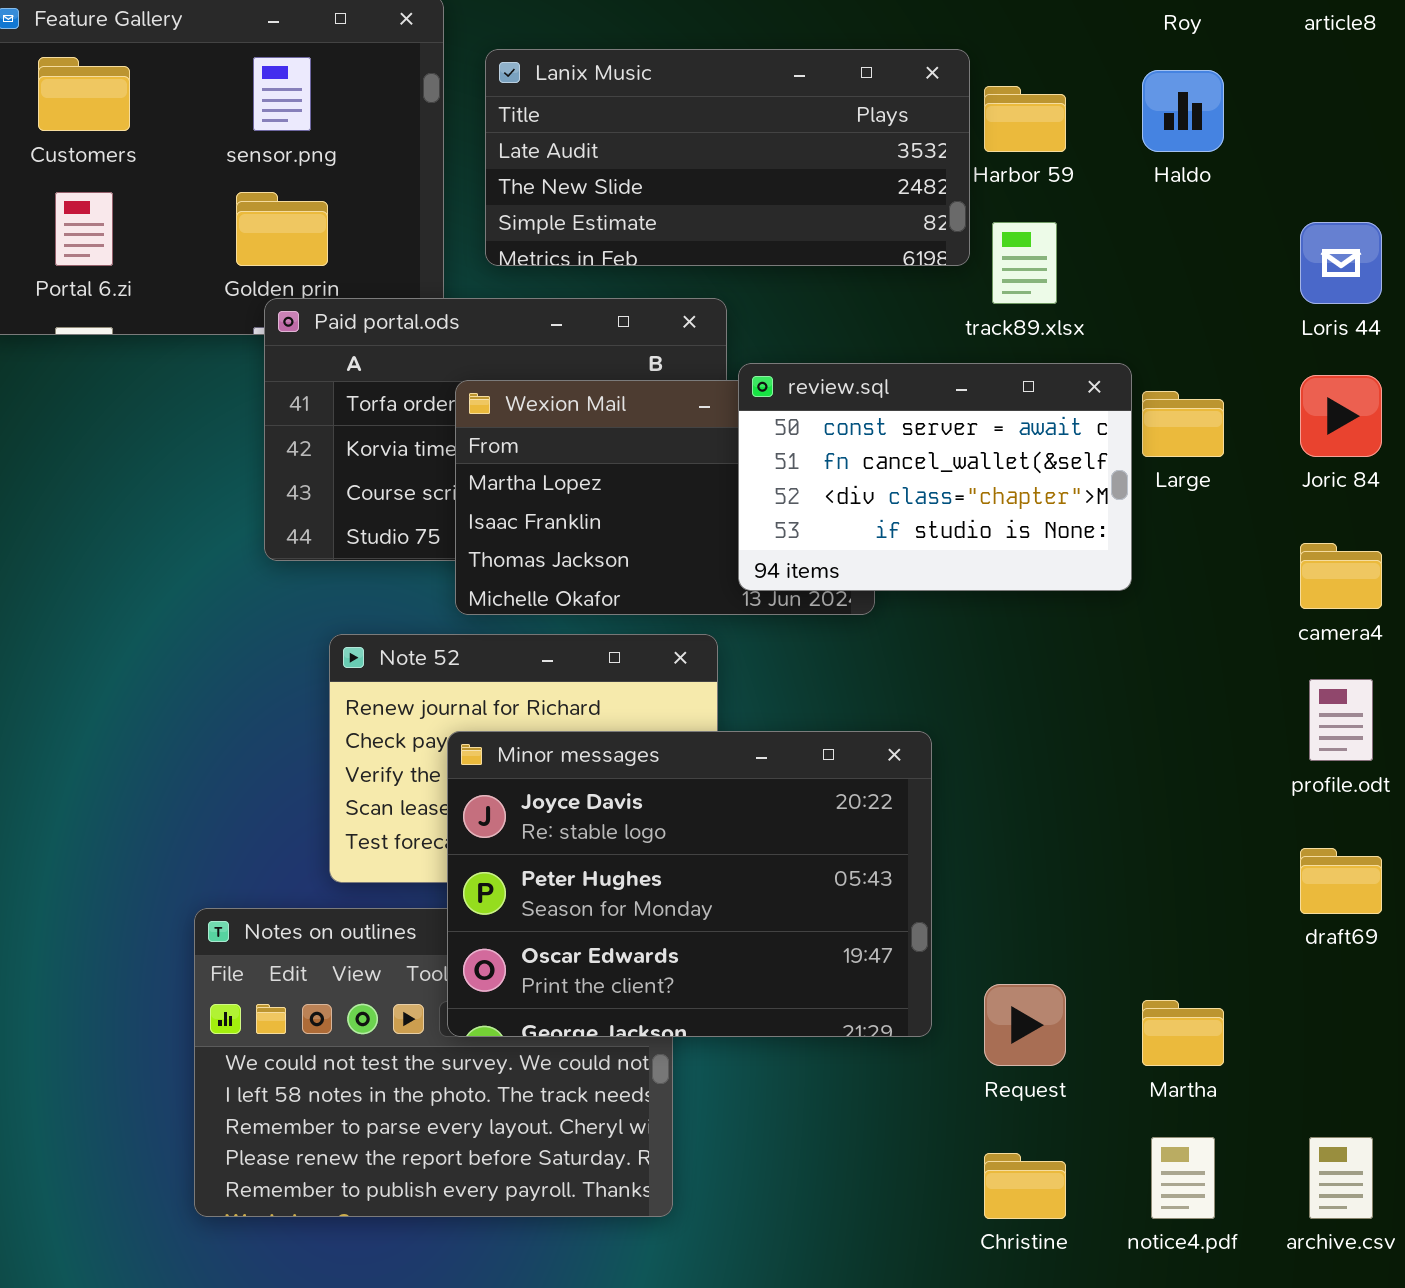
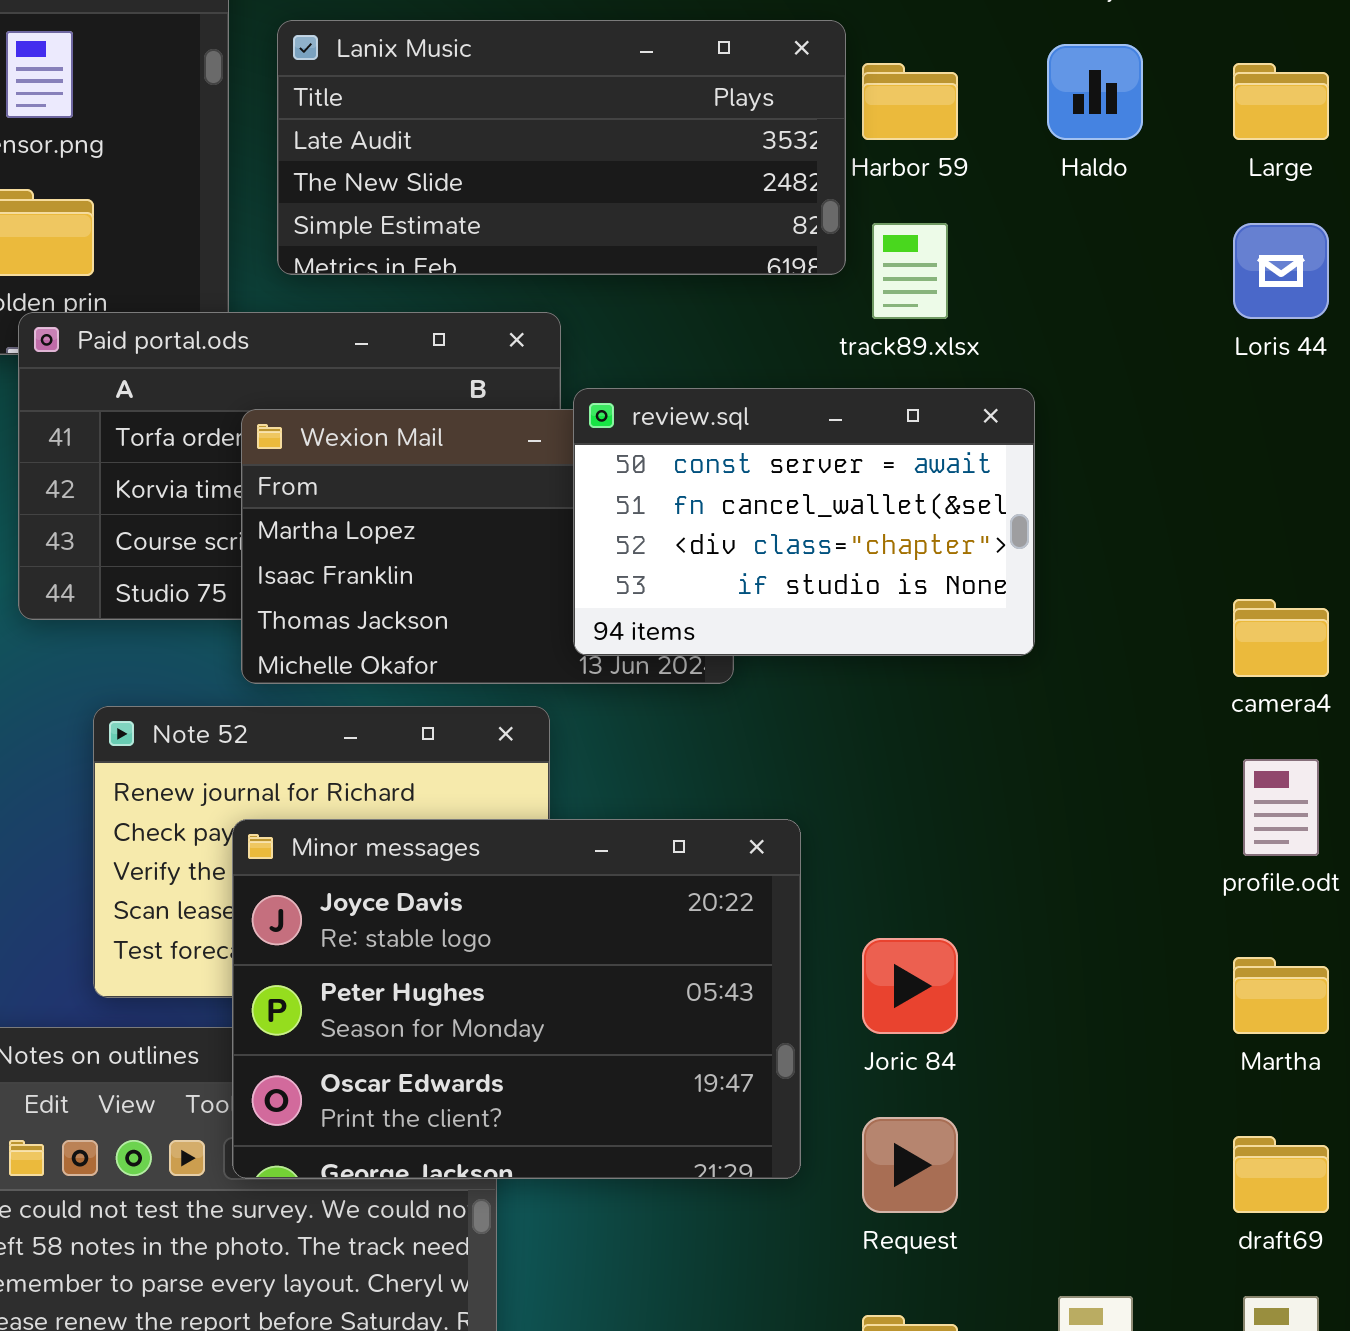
Joric 84: [1300,375,1382,457] -> [862,938,958,1034], moved
Large: [1142,391,1224,457] -> [1233,63,1329,140], moved
draft69: [1300,848,1382,914] -> [1233,1136,1329,1213], moved
Martha: [1142,1000,1224,1066] -> [1233,957,1329,1034], moved

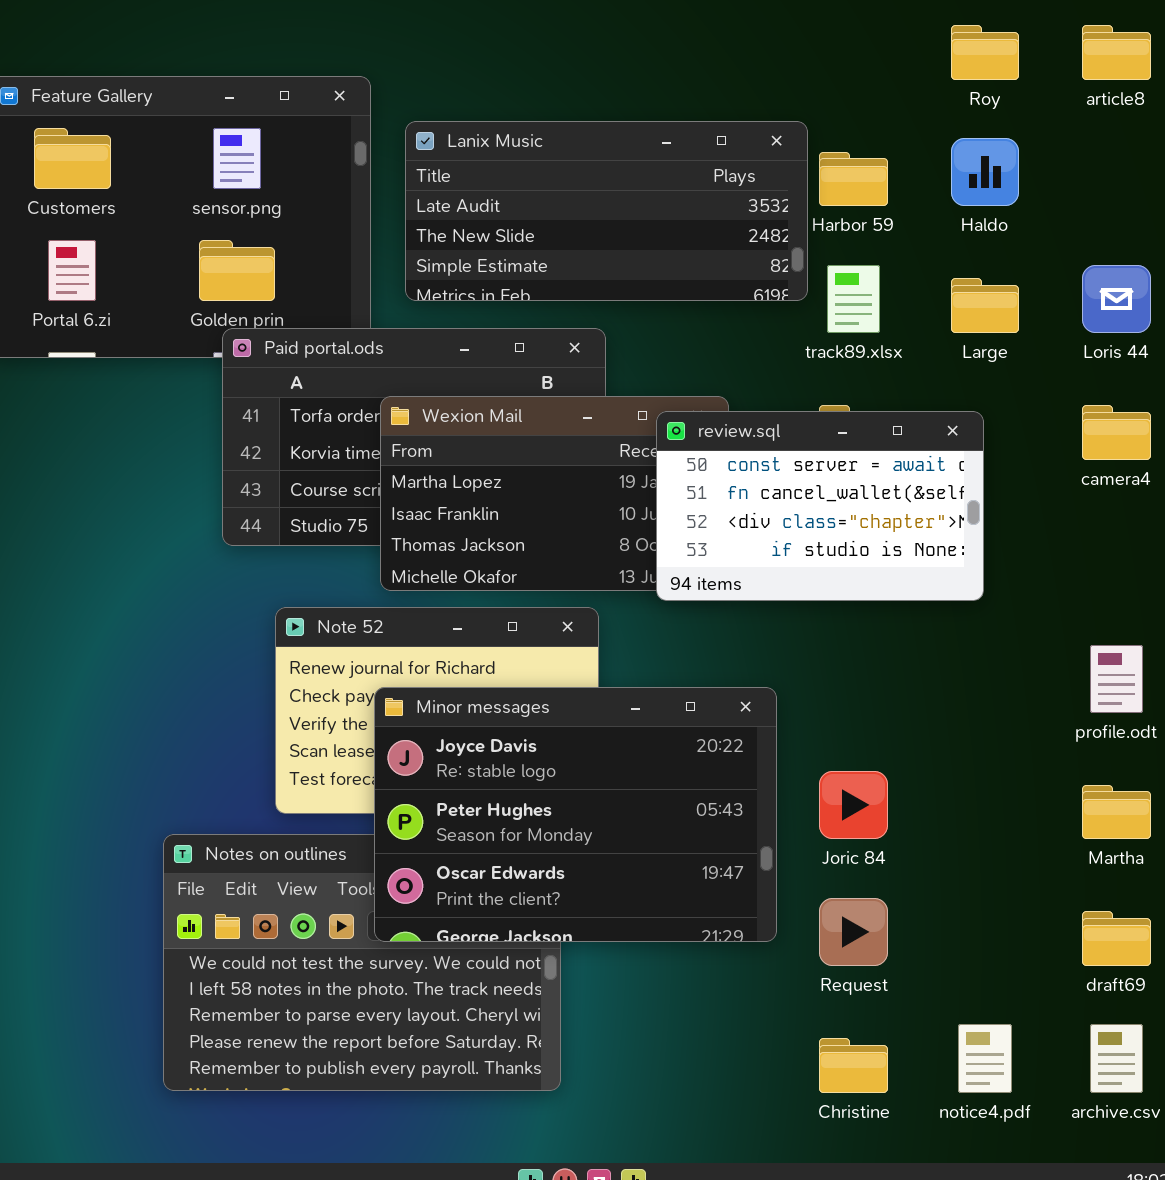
Large: [1233,63,1329,140] -> [951,278,1019,333], moved
review.sql: [573,388,1035,656] -> [656,411,984,601], moved
camera4: [1233,599,1329,677] -> [1082,405,1151,460], moved

